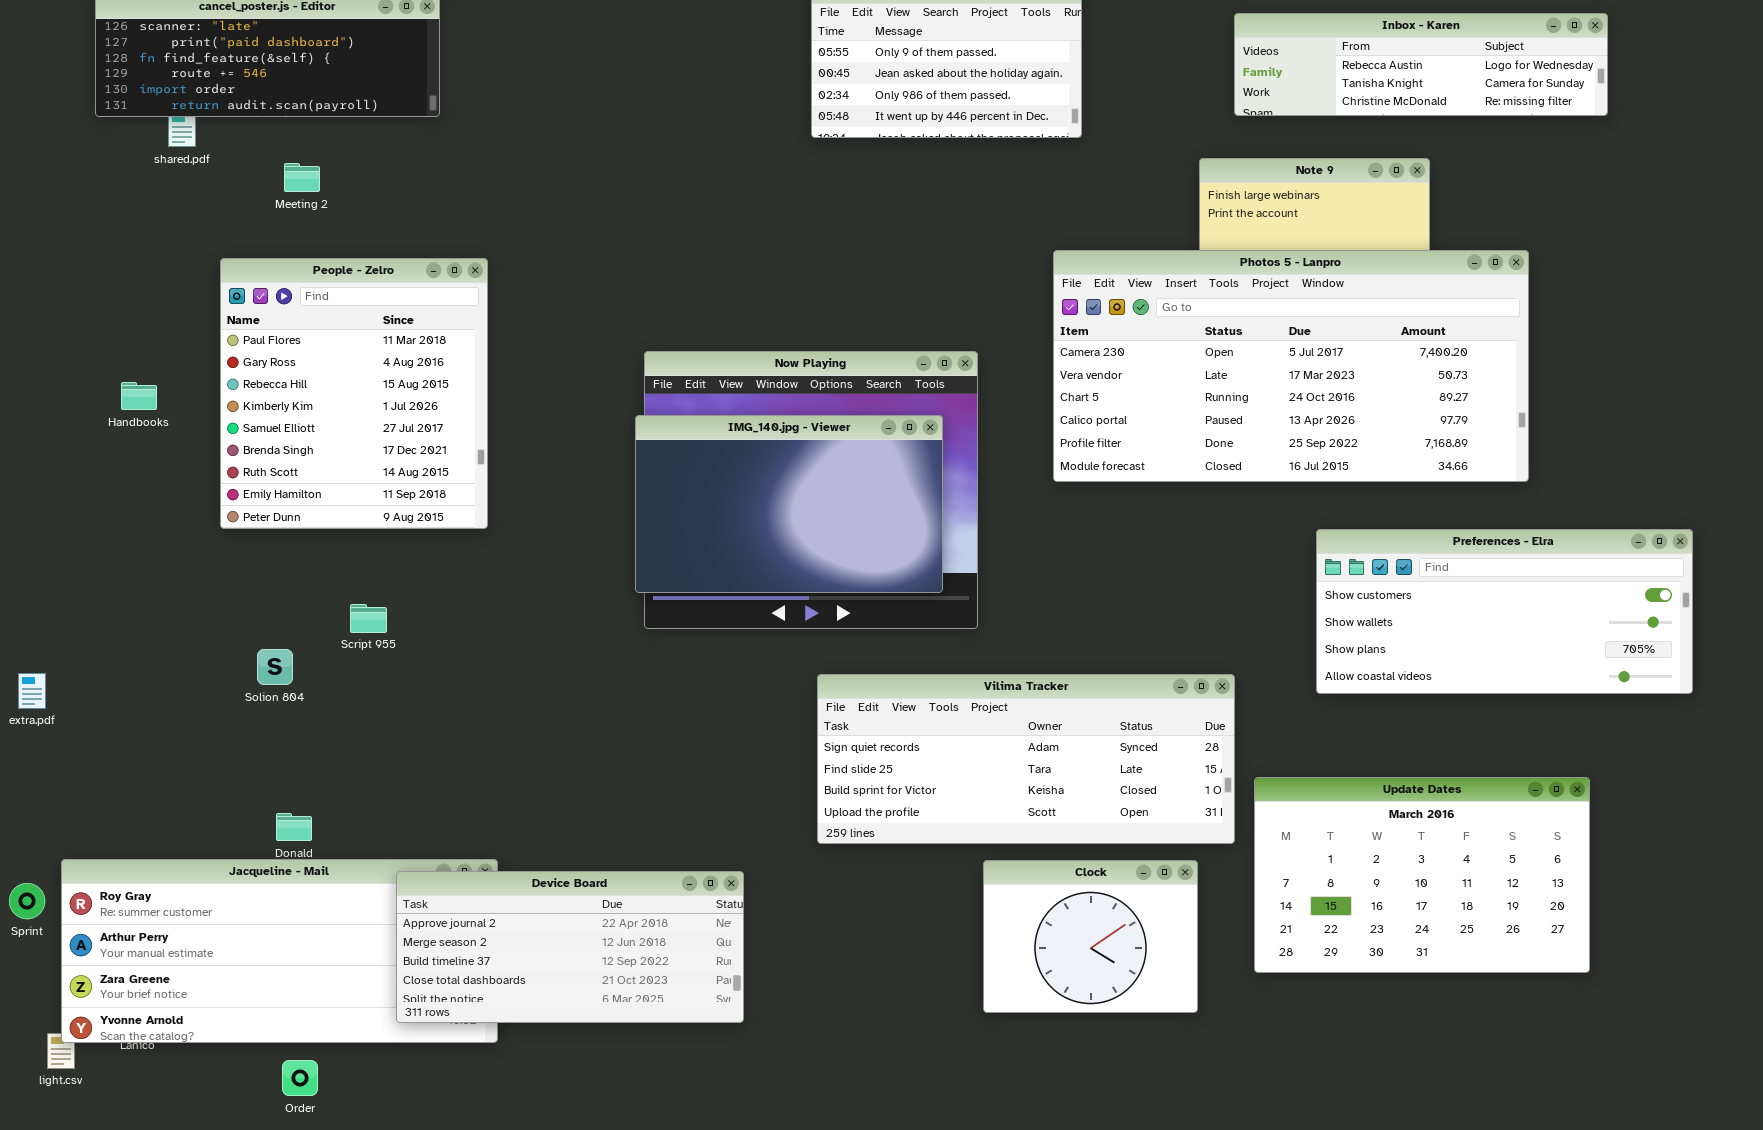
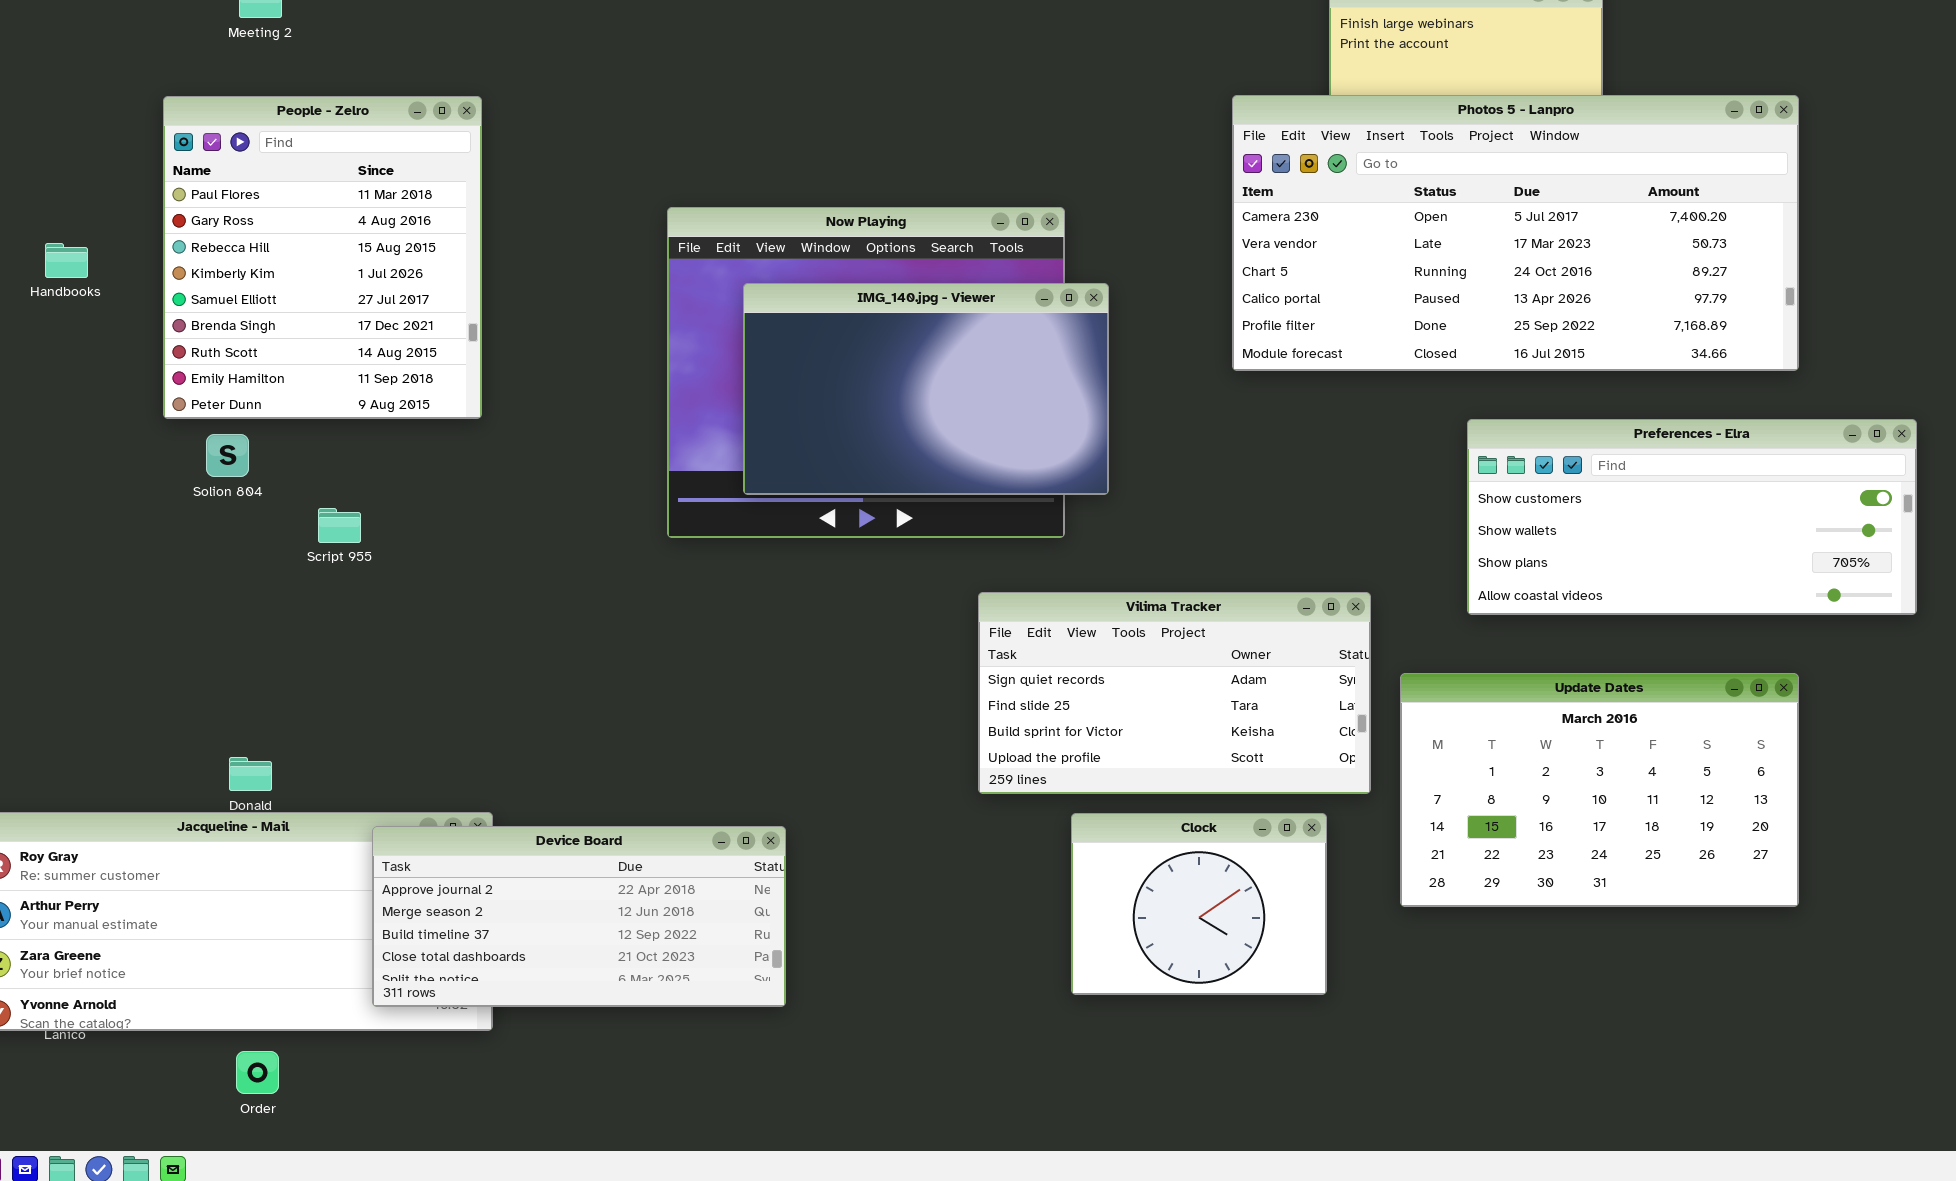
Photos 5 - Lanpro: [1053,250,1529,482] -> [1232,95,1799,371], moved
IMG_140.jpg - Viewer: [635,415,943,593] -> [743,283,1109,495], moved
Solion 804: [257,649,293,685] -> [206,434,249,477], moved
Vilima Tracker: [817,674,1235,844] -> [978,592,1371,794], resized
Update Dates: [1254,777,1590,973] -> [1400,673,1799,907], moved

